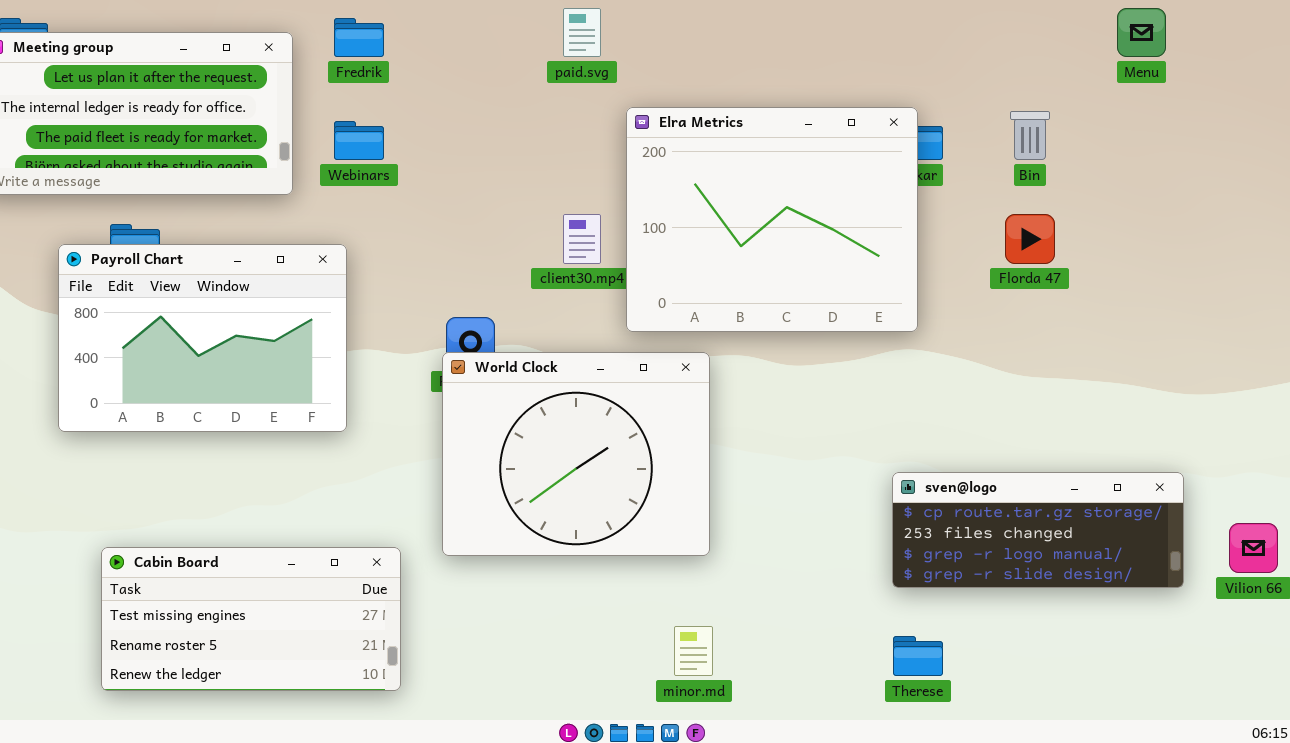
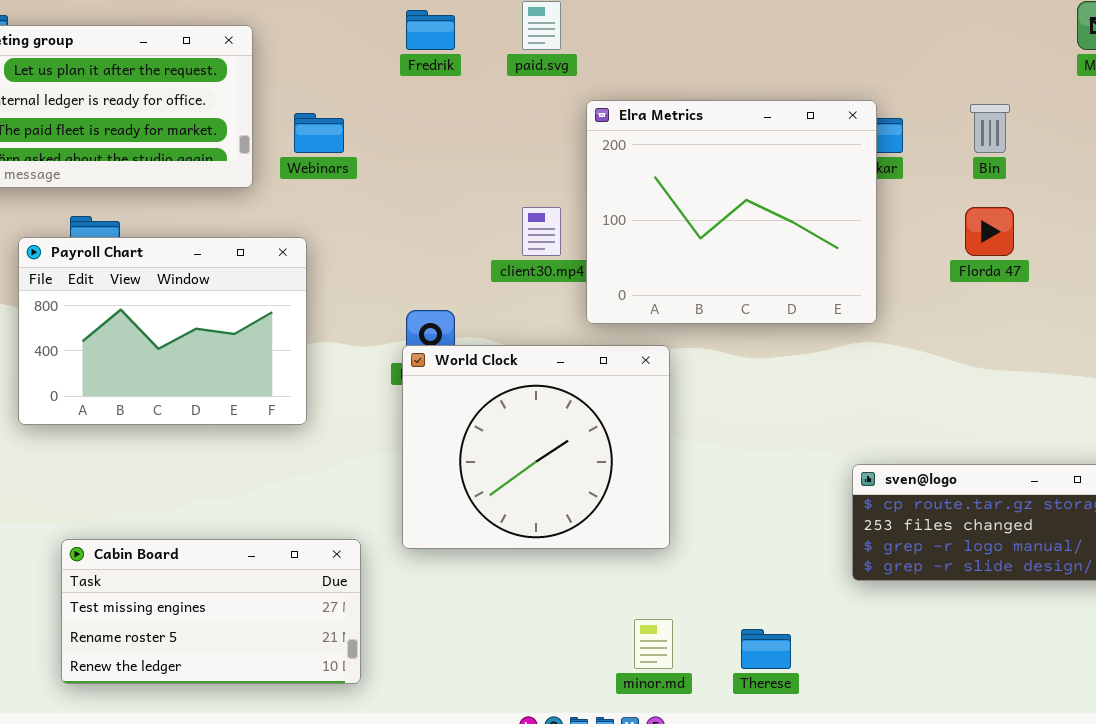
Fredrik: [334,18,384,57] -> [406,10,455,50], moved
Therese: [893,636,943,676] -> [741,629,791,669], moved

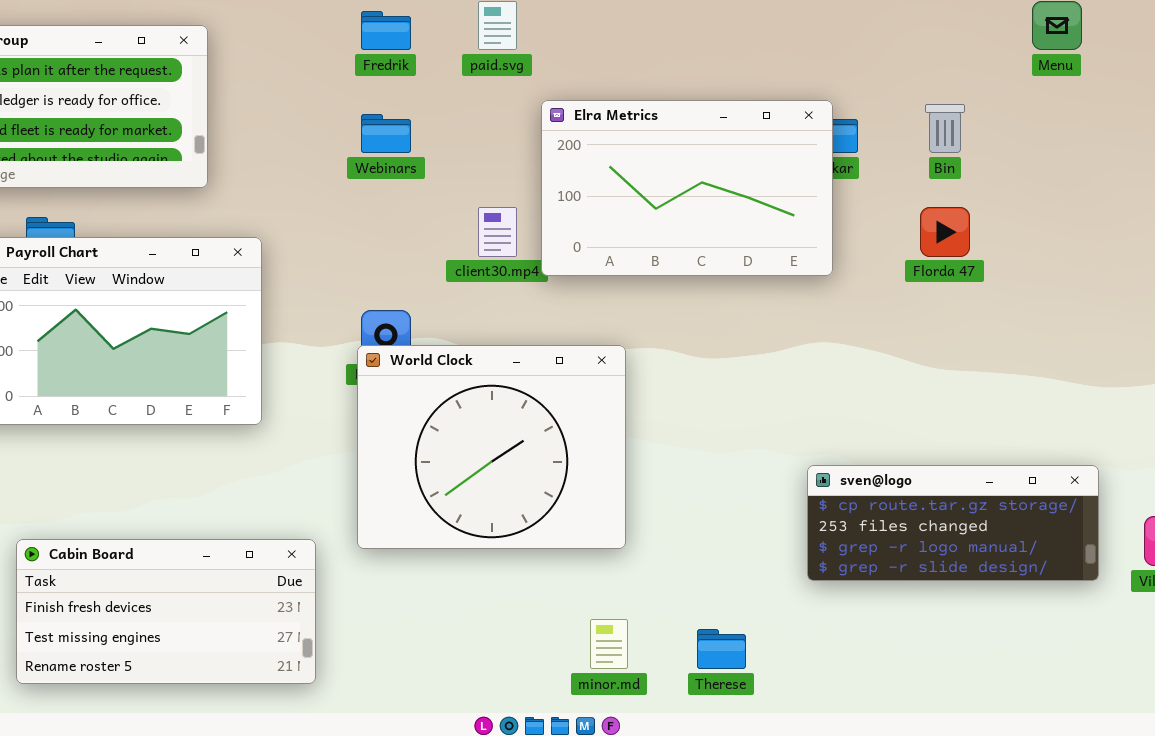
Elra Metrics: [586,100,877,324] -> [541,100,833,276], resized
Webinars: [294,113,344,153] -> [361,114,411,153], moved
Cabin Board: [61,539,361,684] -> [16,539,316,684], scrolled up 1 row

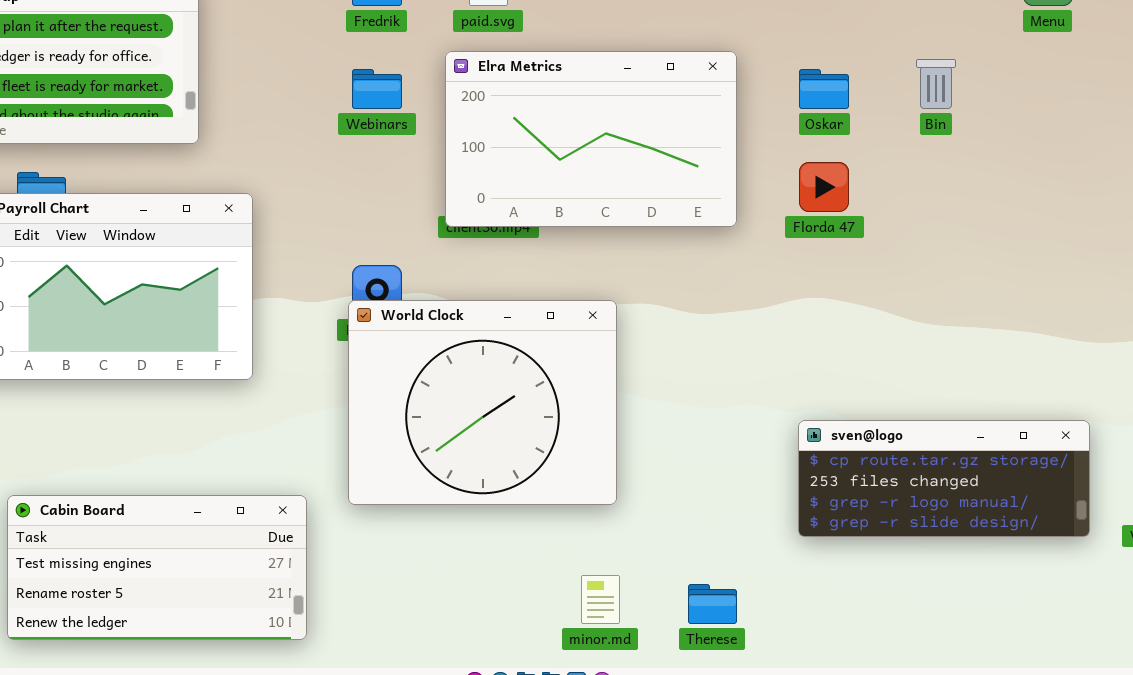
Elra Metrics: [541,100,833,276] -> [445,51,737,227], moved
Florda 47: [920,207,970,257] -> [799,162,849,212], moved
Cabin Board: [16,539,316,684] -> [7,495,307,640], scrolled down 1 row

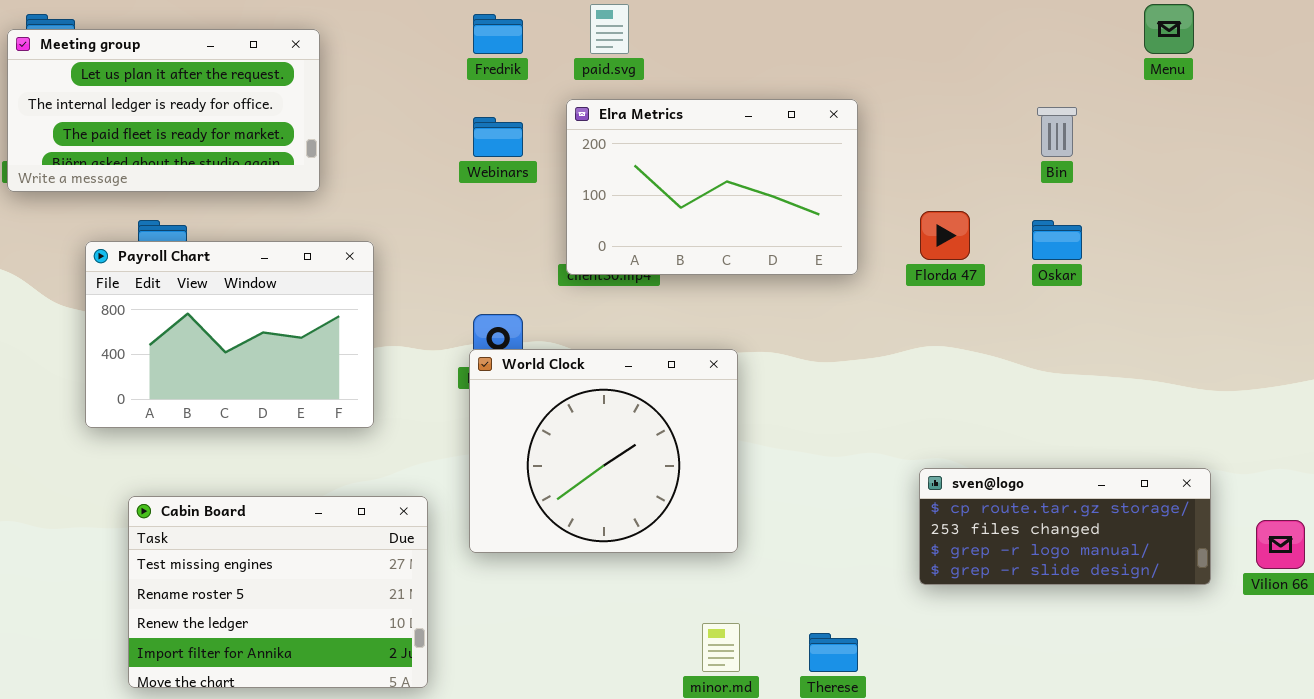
Oskar: [799,69,849,109] -> [1032,220,1082,260], moved
Cabin Board: [7,495,307,640] -> [128,496,428,688], resized

